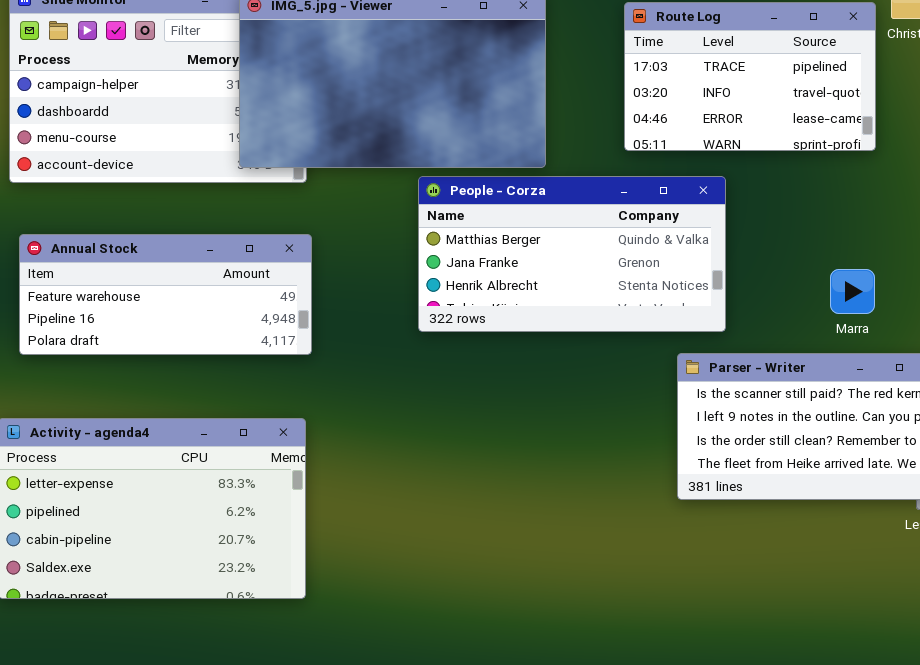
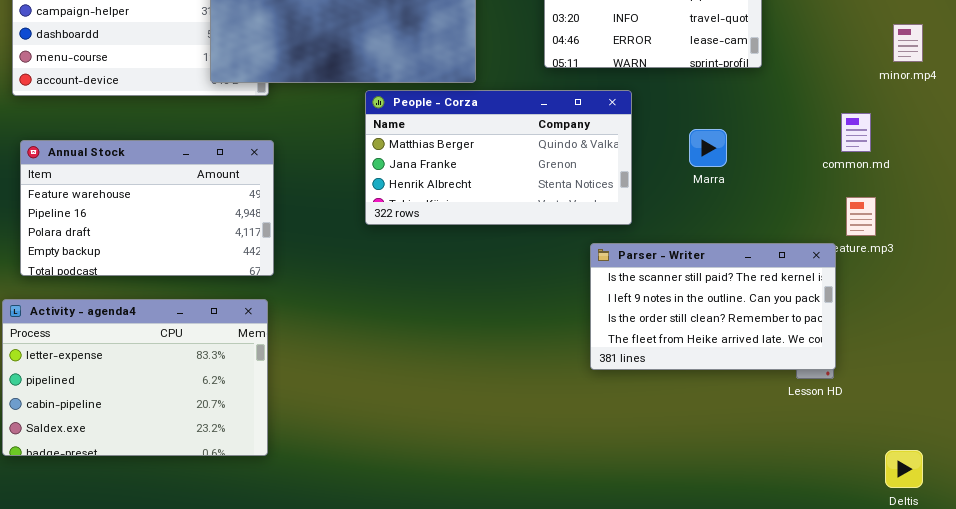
Annual Stock: [19,234,312,355] -> [20,140,274,276], resized
Marra: [830,269,875,314] -> [689,129,727,167], moved

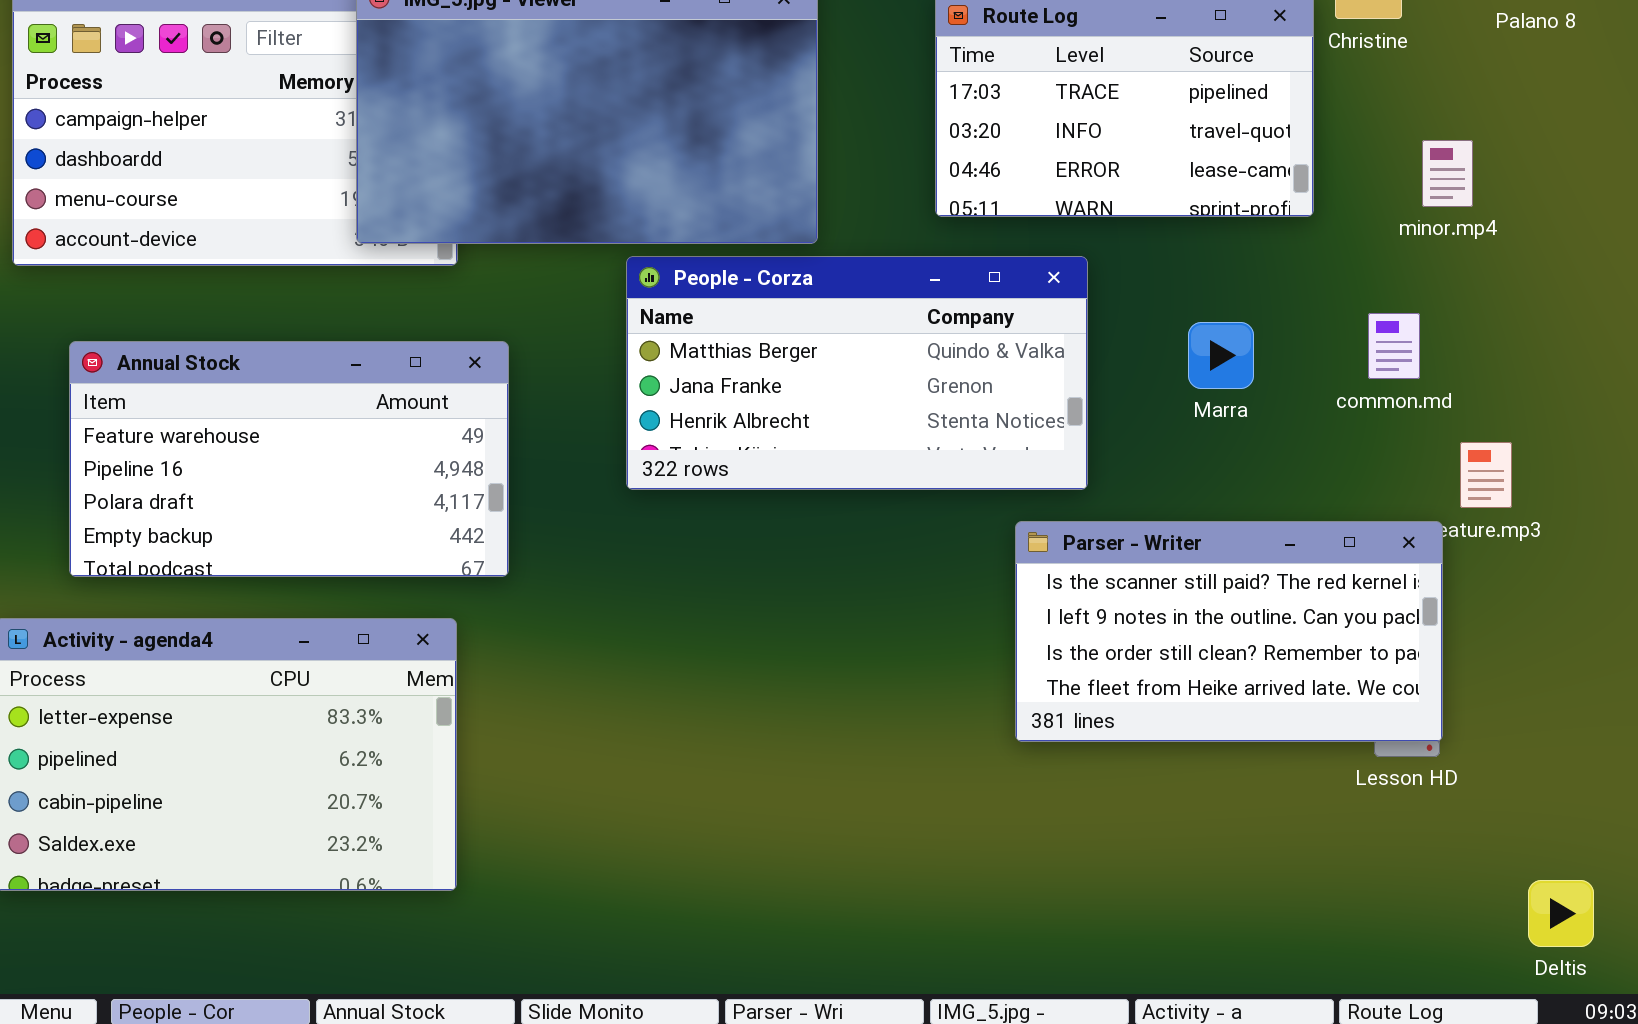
minor.mp4: [893,24,923,62] -> [1422,140,1473,207], moved
common.md: [841,113,871,152] -> [1368,313,1420,379], moved
Annual Stock: [20,140,274,276] -> [69,341,509,577], moved

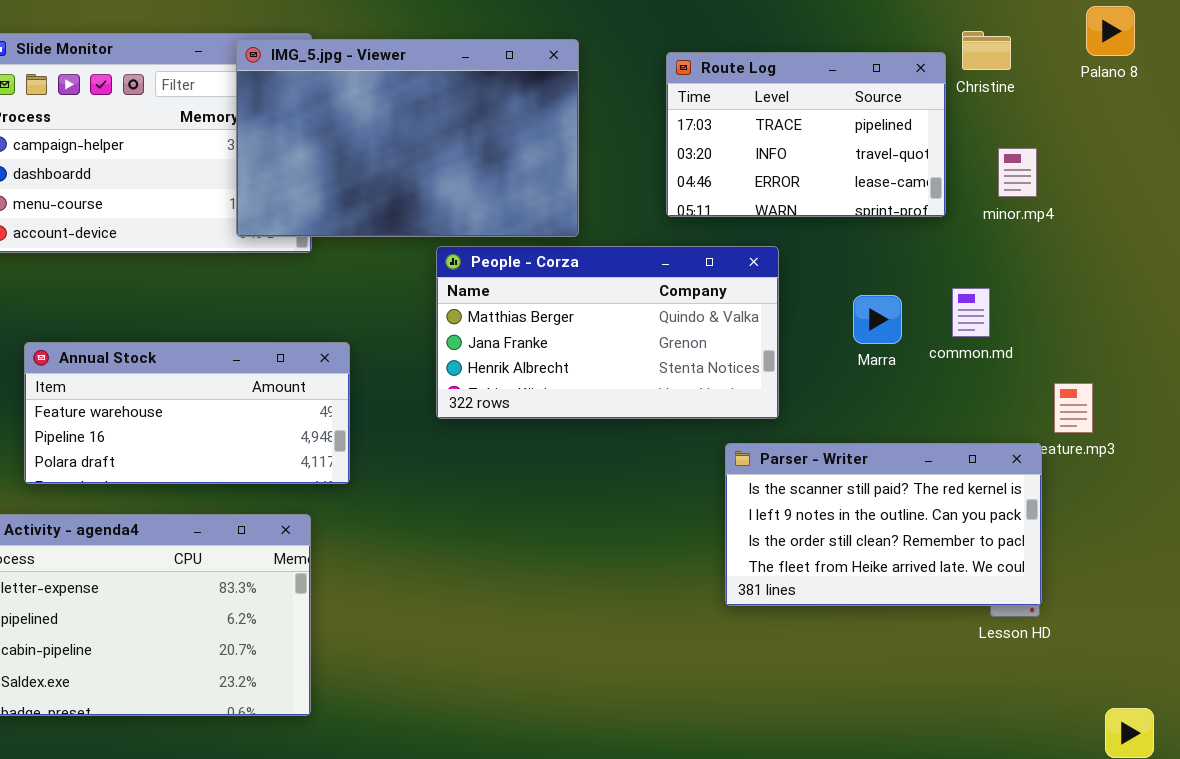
minor.mp4: [1422,140,1473,207] -> [998,148,1037,197], moved
common.md: [1368,313,1420,379] -> [952,288,990,337], moved
Annual Stock: [69,341,509,577] -> [24,342,350,484], resized

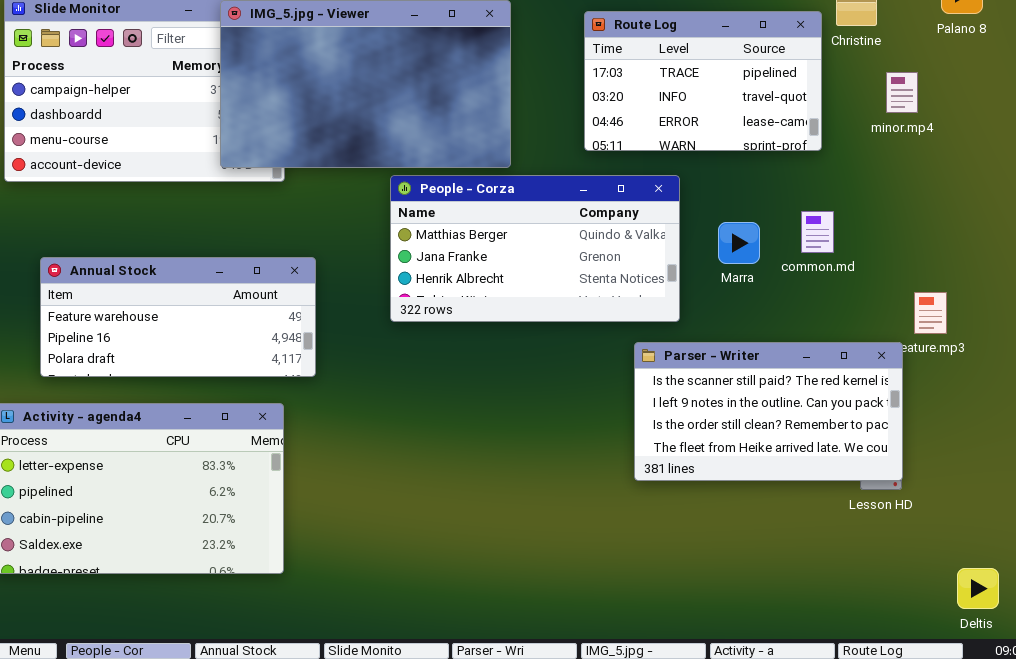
minor.mp4: [998,148,1037,197] -> [886,72,918,113], moved
common.md: [952,288,990,337] -> [801,211,834,253], moved
Marra: [853,295,902,344] -> [718,222,760,264], moved

